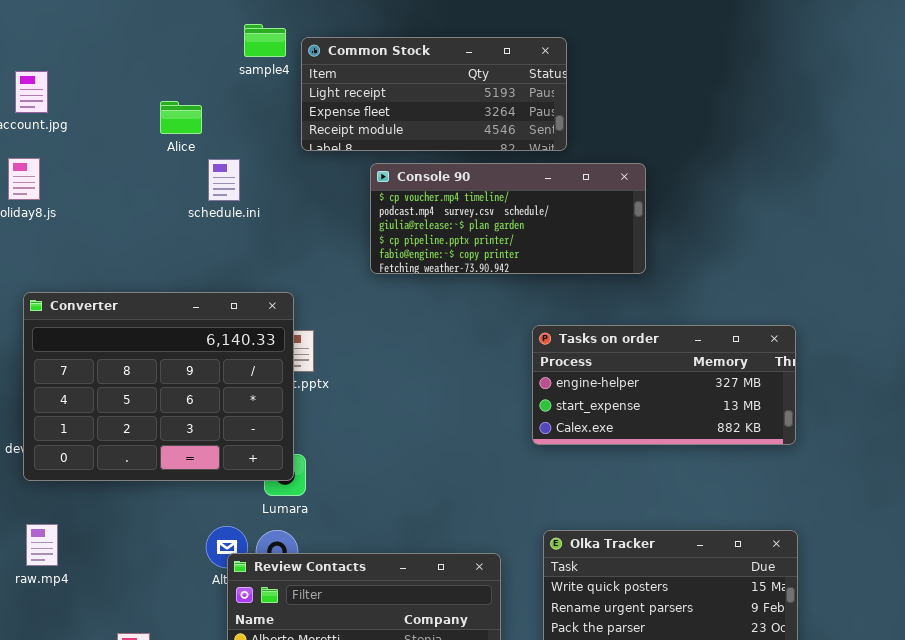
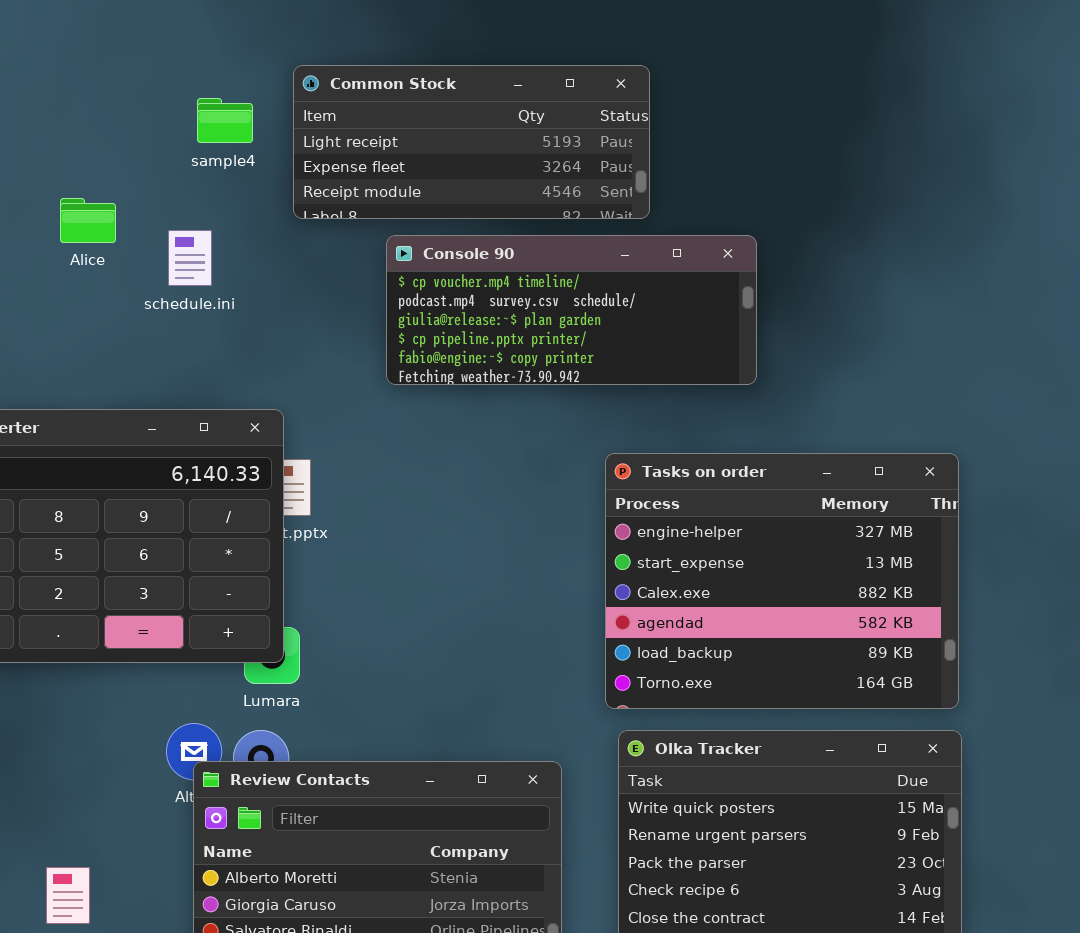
sample4: [244,24,286,57] -> [197,98,253,143], moved
Alice: [160,101,202,134] -> [60,198,116,243], moved
Tasks on order: [532,325,796,445] -> [605,453,959,709], resized

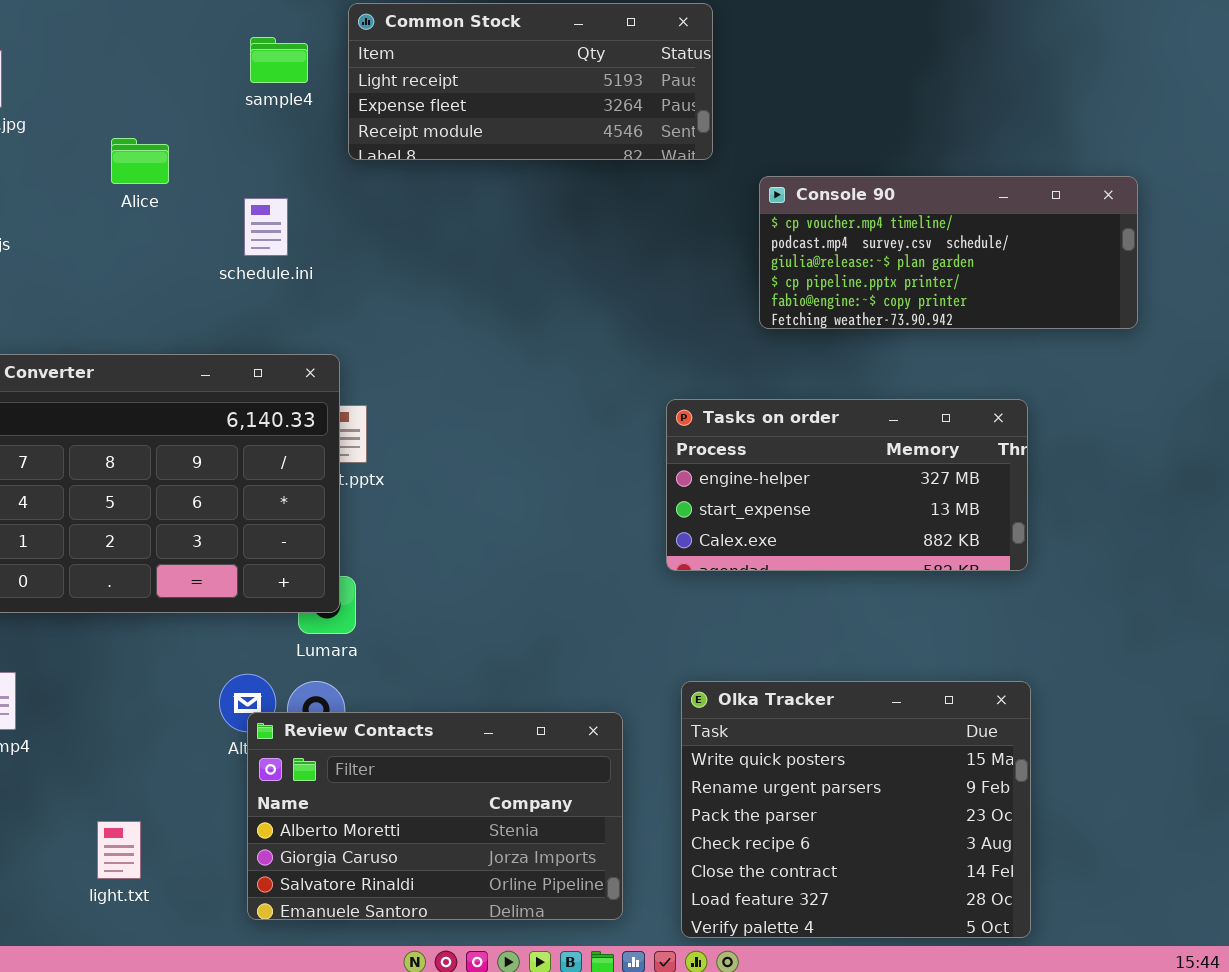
schedule.ini: [168,230,212,286] -> [244,198,288,256], moved
Console 90: [386,235,757,385] -> [759,176,1138,329], moved
Tasks on order: [605,453,959,709] -> [666,399,1028,571], resized

